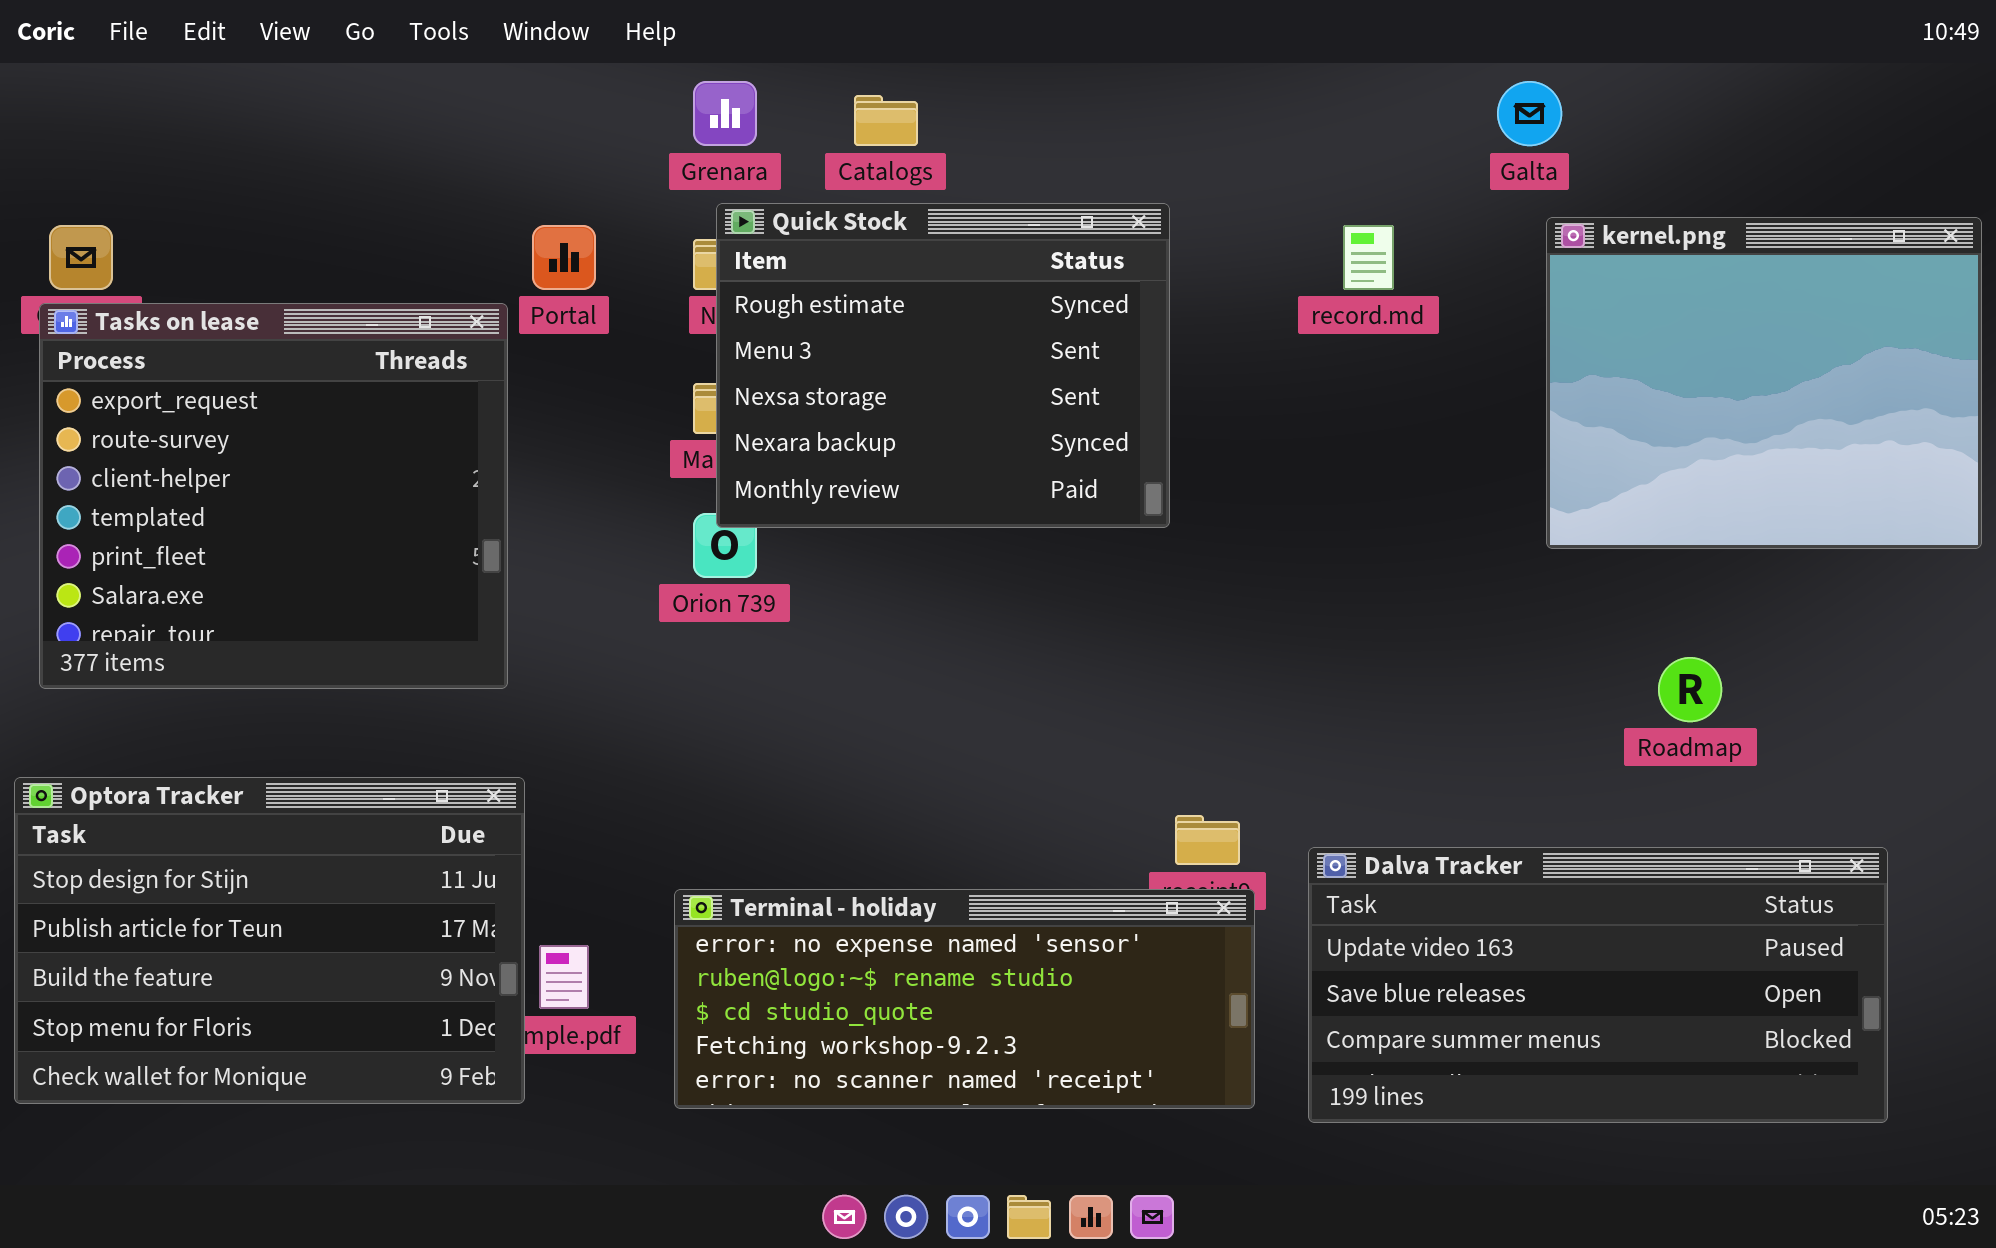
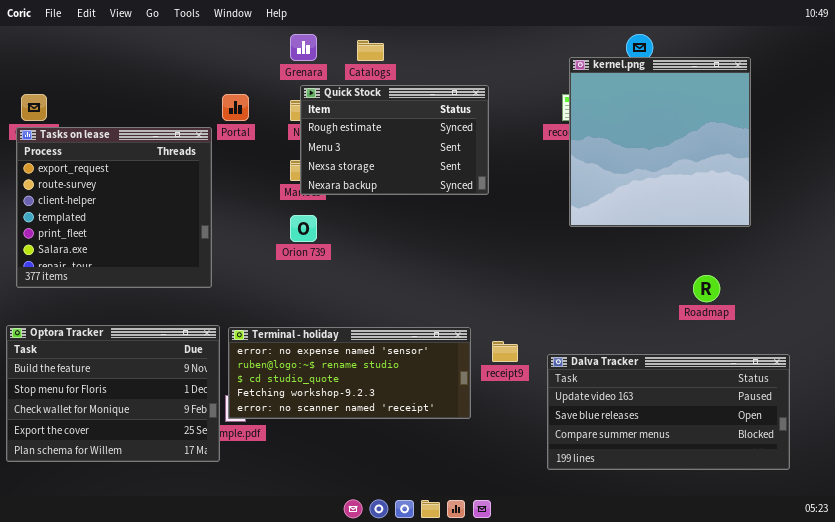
Quick Stock: [716,203,1170,528] -> [300,85,489,195], resized
kernel.png: [1546,217,1982,549] -> [569,57,751,227], moved, resized
Optora Tracker: [14,777,525,1104] -> [6,325,220,462], scrolled down 2 rows
Terminal - holiday: [674,889,1255,1109] -> [228,327,471,419], moved

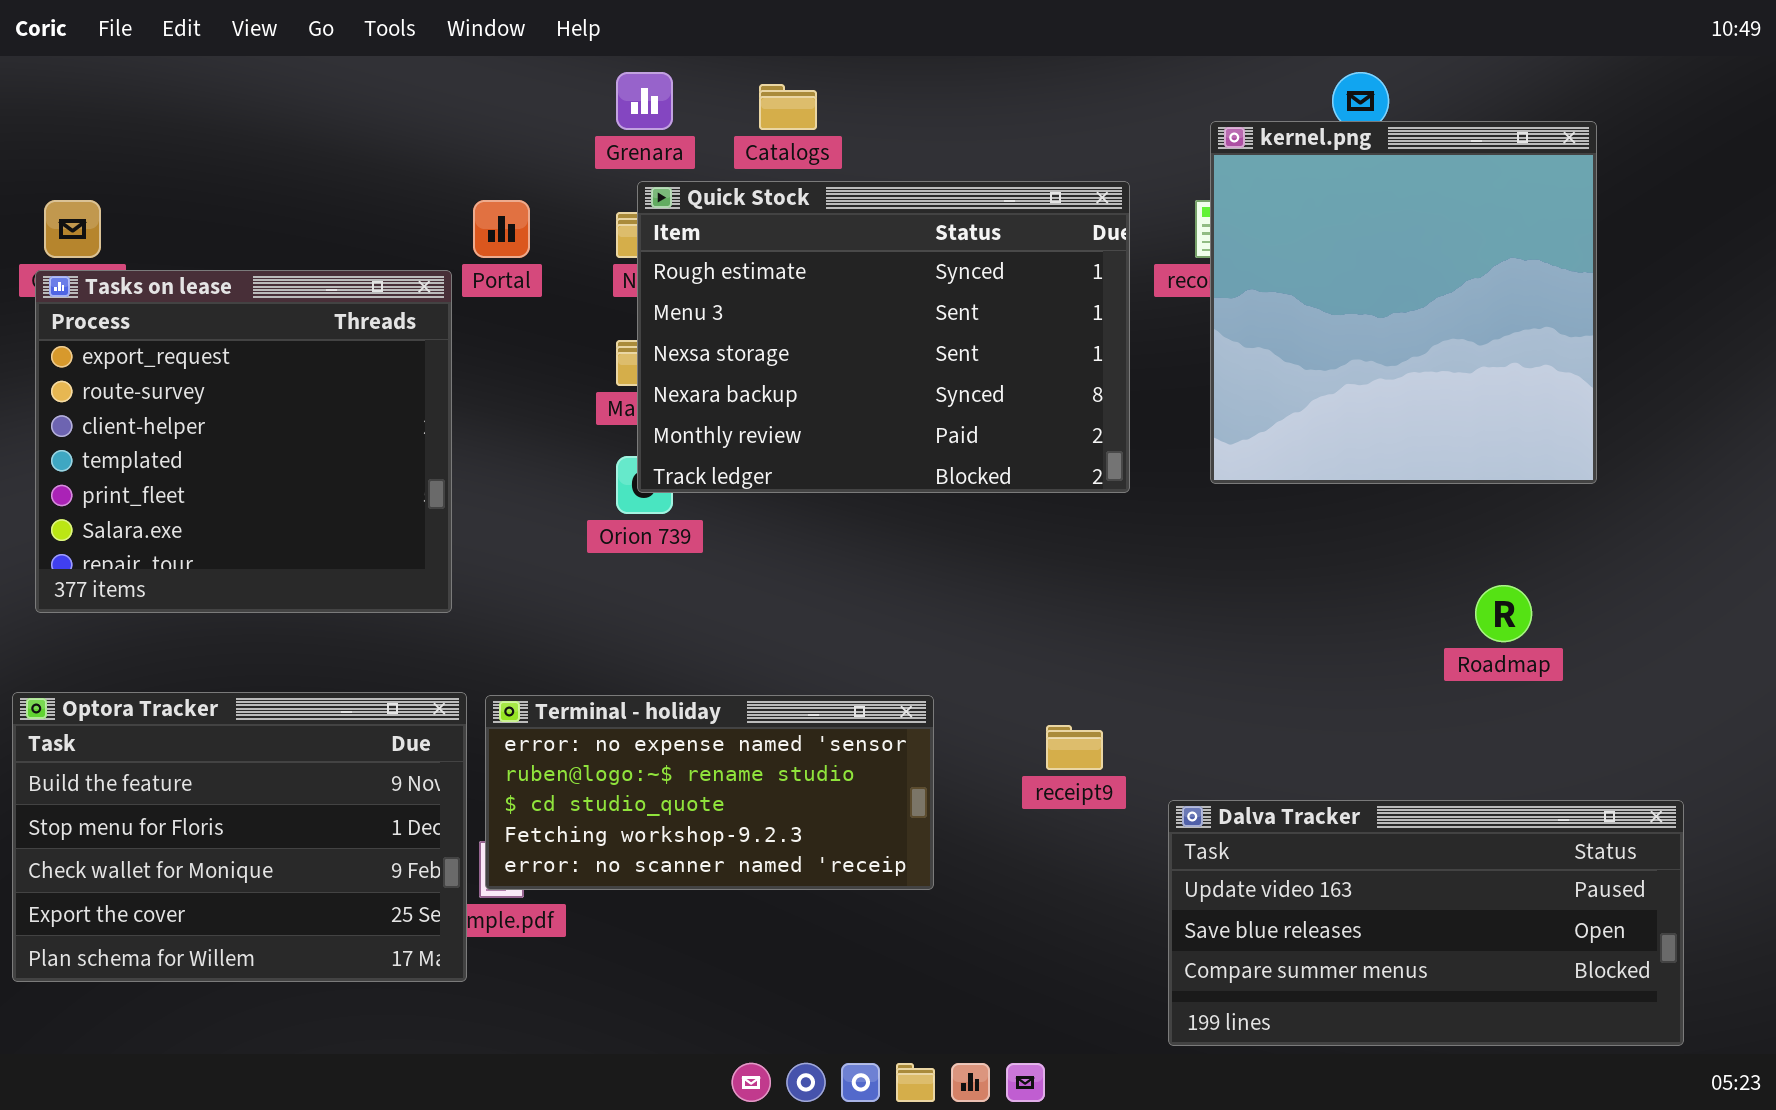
Quick Stock: [300,85,489,195] -> [637,181,1130,493], resized
Terminal - holiday: [228,327,471,419] -> [485,695,934,890], resized
Dalva Tracker: [547,354,790,470] -> [1168,800,1684,1046], moved

